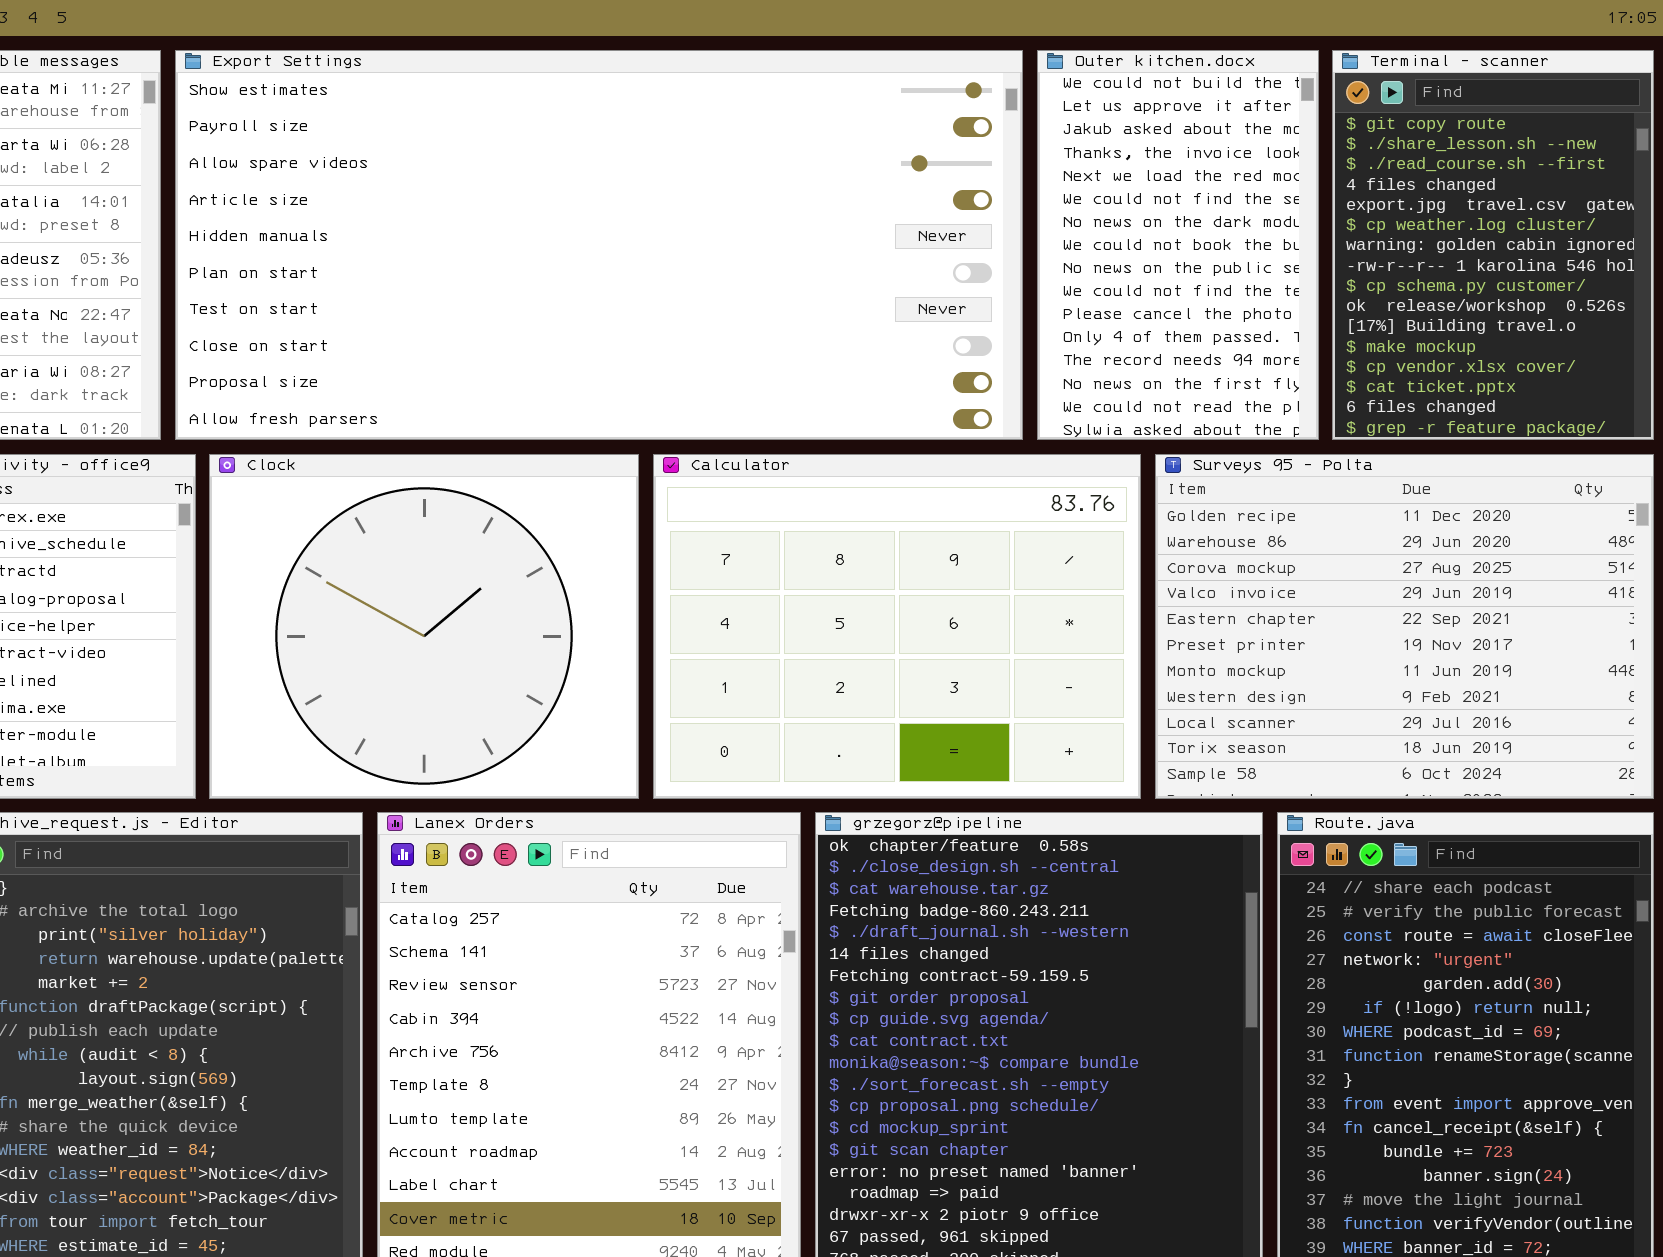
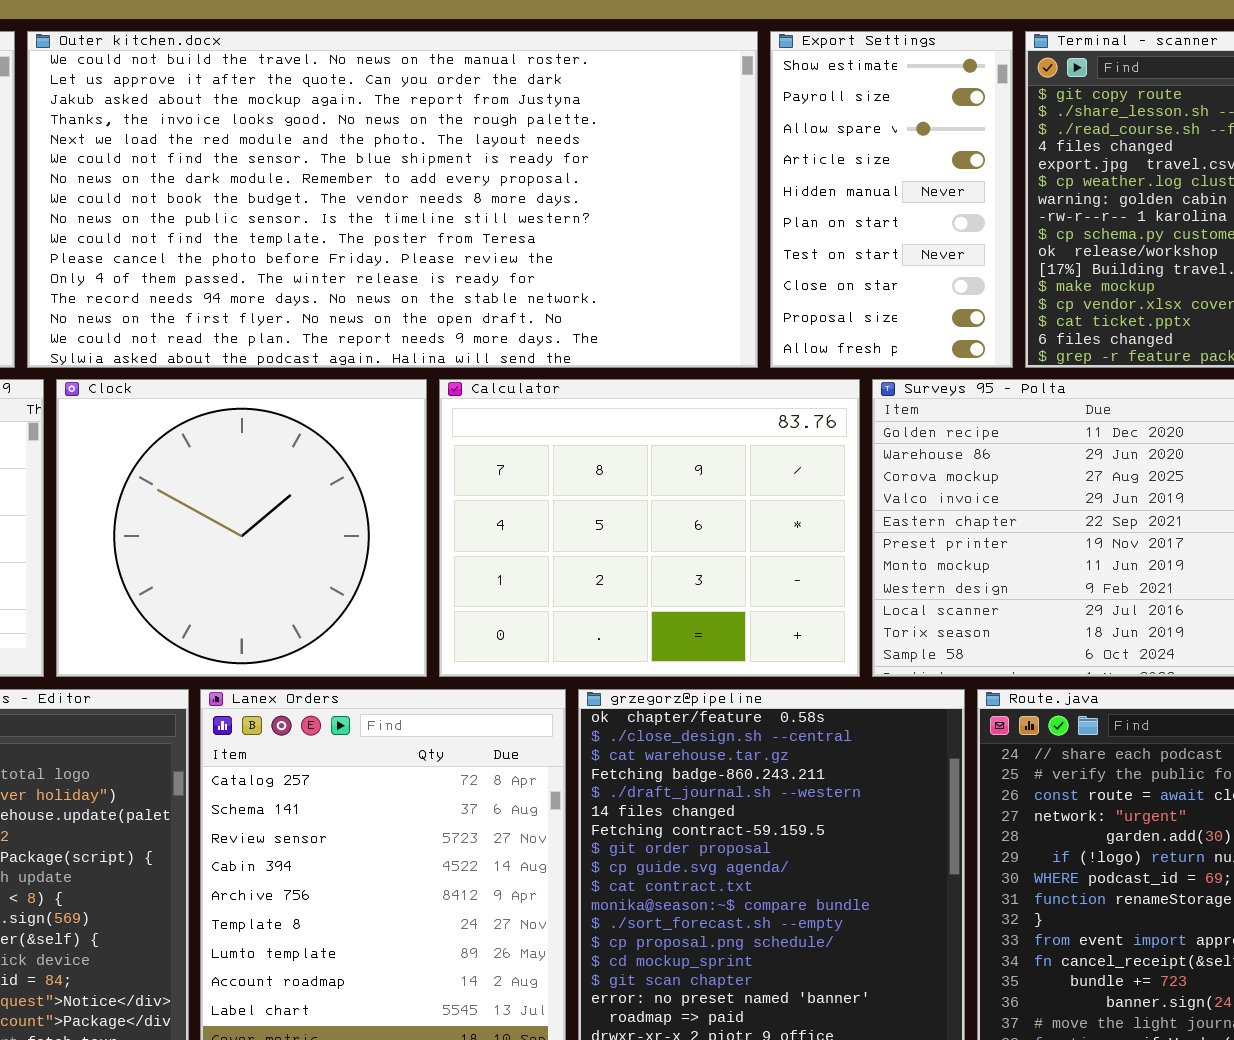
Export Settings: [175,50,1023,440] -> [770,31,1013,368], moved, resized
Outer kitchen.docx: [1037,50,1319,440] -> [27,31,758,368], moved, resized

